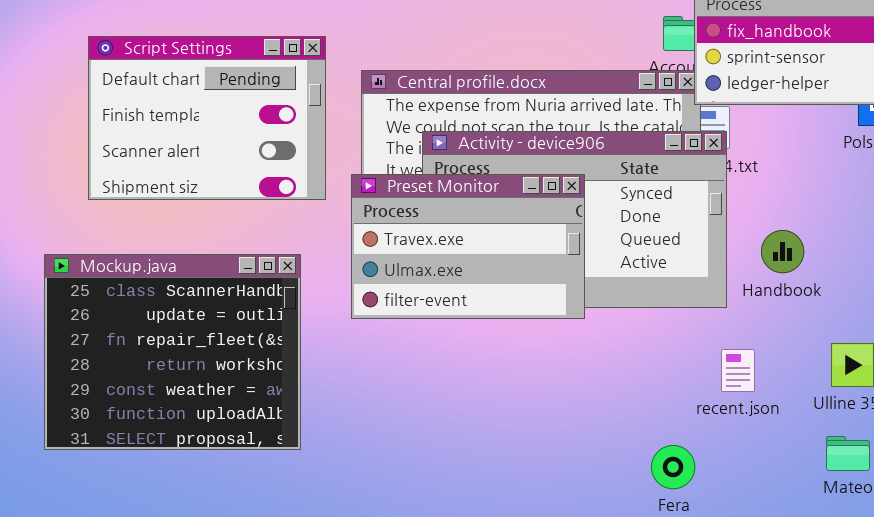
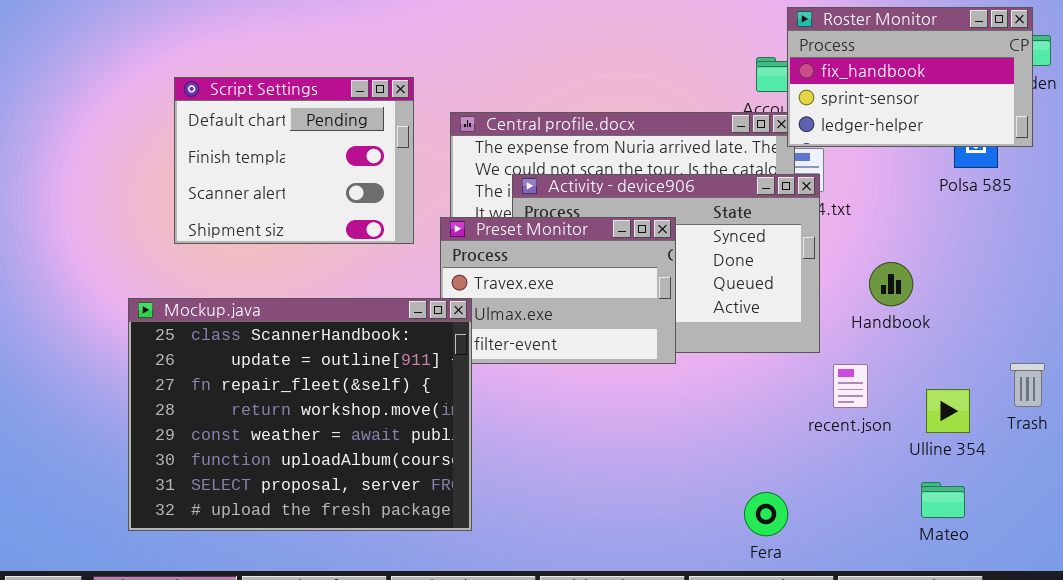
Handbook: [761,230,804,273] -> [869,262,913,306], moved
Mockup.java: [44,254,301,450] -> [128,298,472,531], resized
recent.json: [721,349,755,392] -> [833,364,868,408], moved

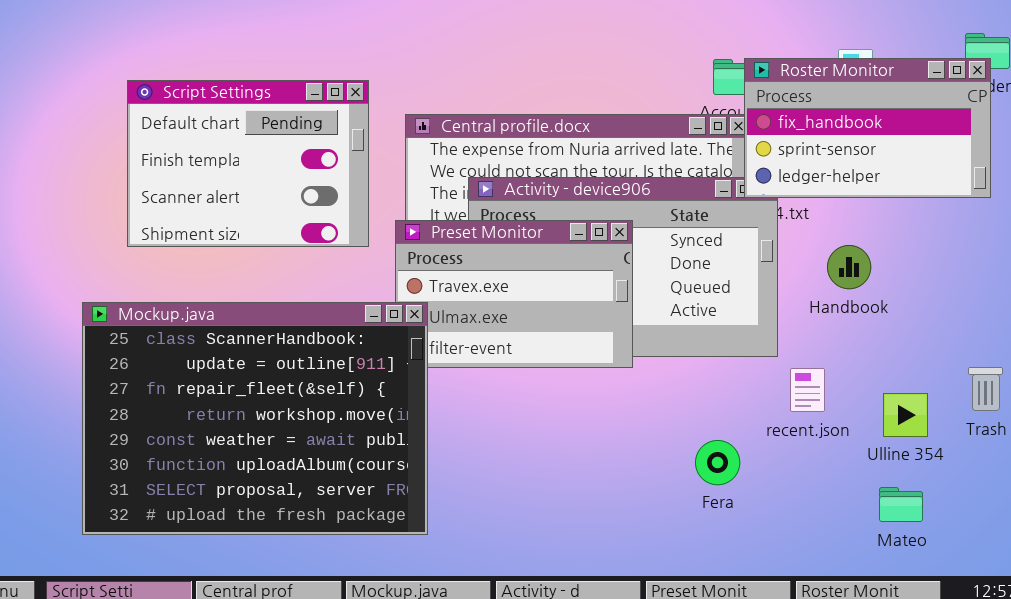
Roster Monitor: [787,7,1033,147] -> [744,58,991,198], moved
Handbook: [869,262,913,306] -> [827,245,871,289], moved
Fera: [744,492,788,536] -> [695,440,740,485], moved

